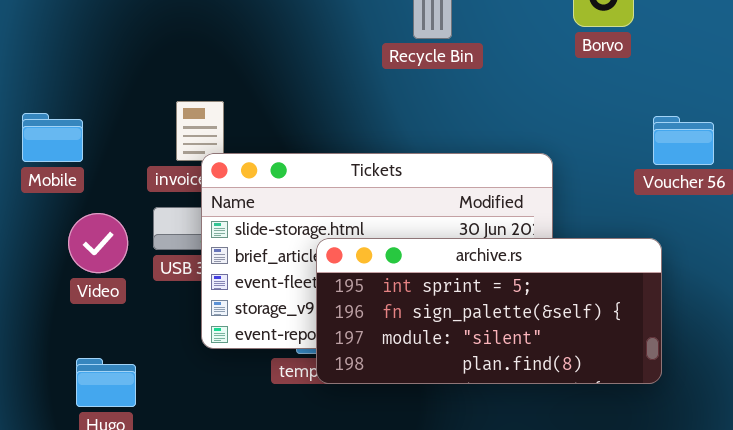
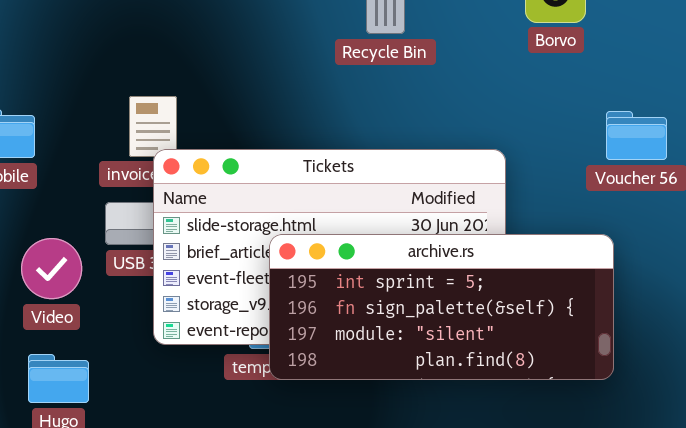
Video: [68,213,128,273] -> [21,238,82,299], moved

